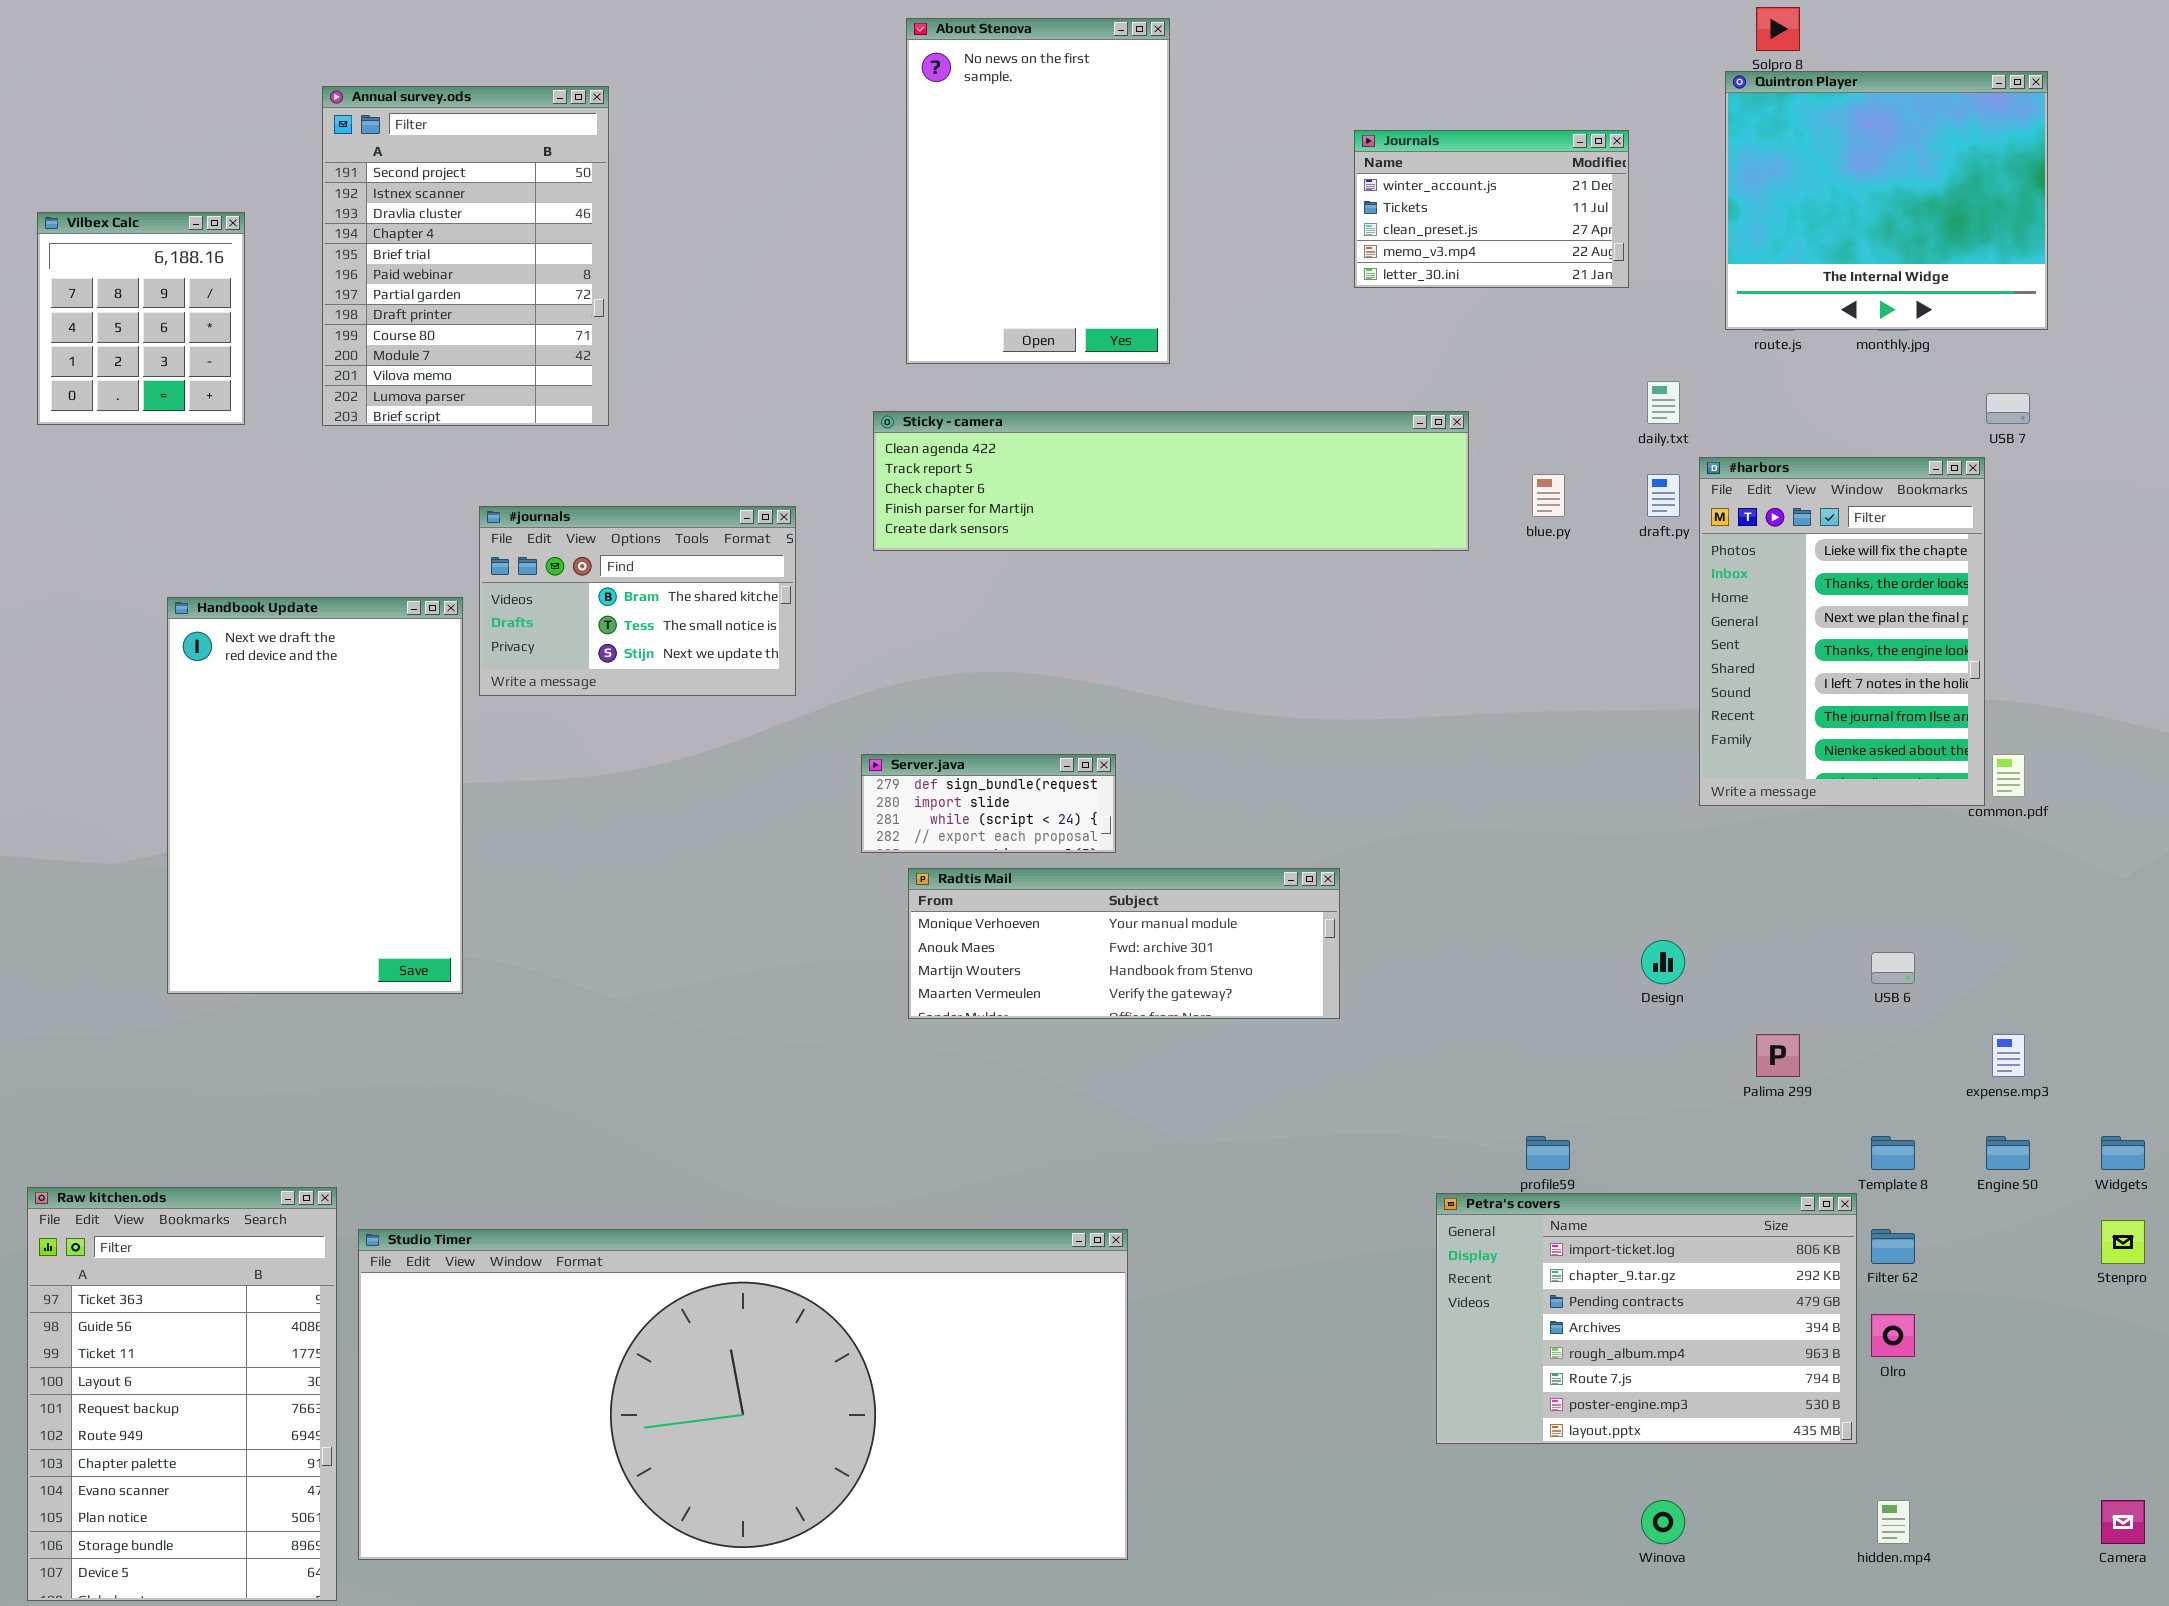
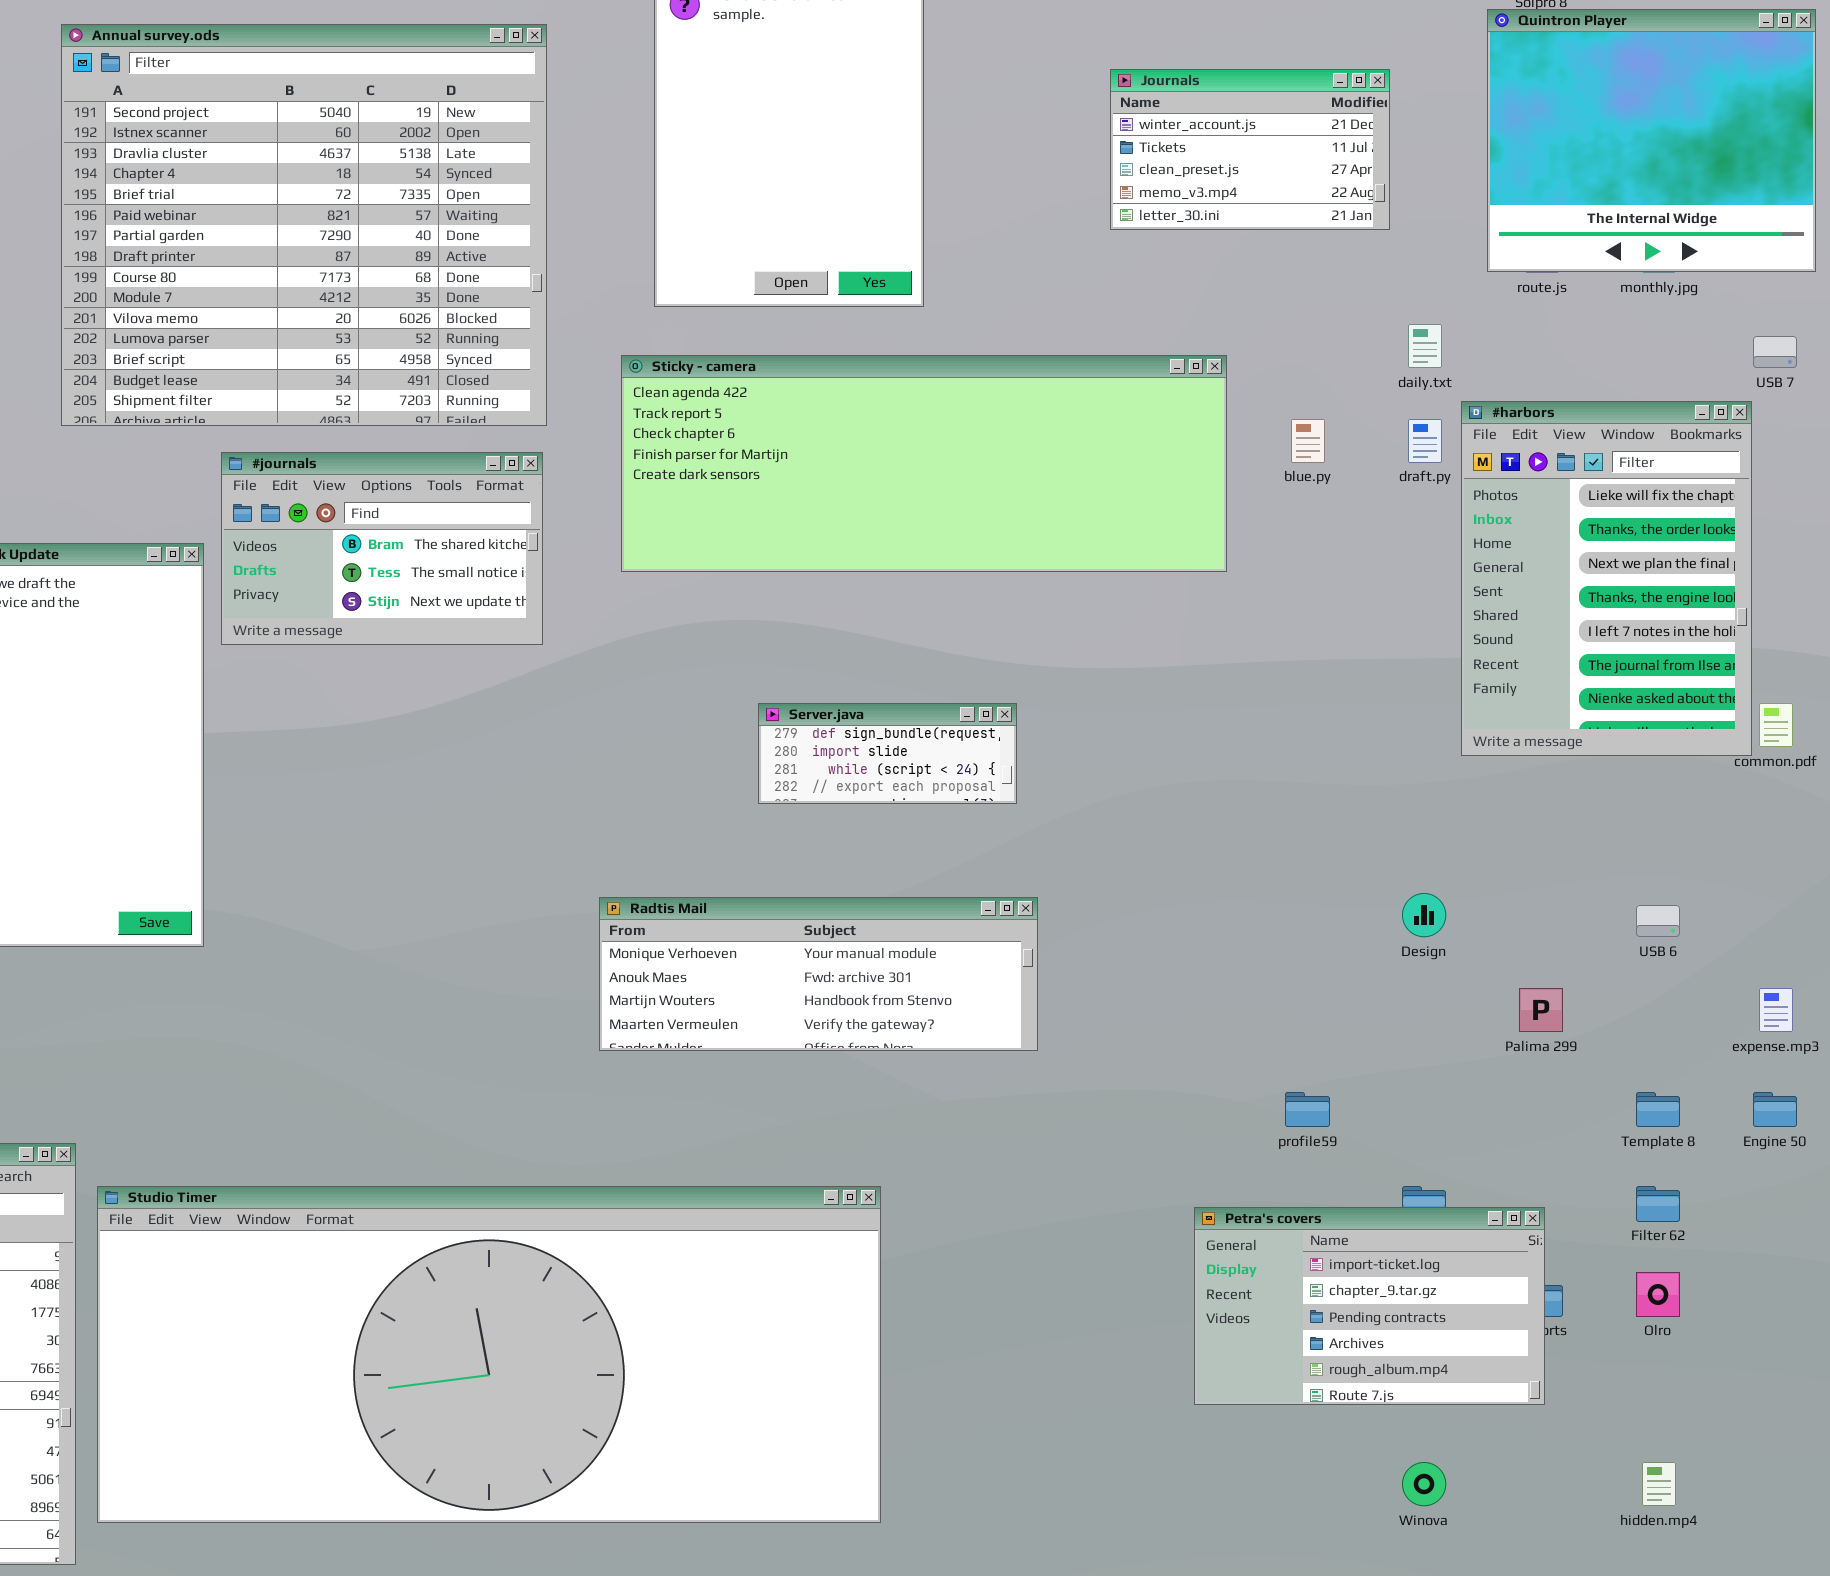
Annual survey.ods: [322,86,609,426] -> [61,24,547,426], resized
Sticky - camera: [873,411,1469,551] -> [621,355,1227,572], resized
Server.java: [861,754,1116,853] -> [758,703,1017,804], moved
Radtis Mail: [908,868,1340,1019] -> [599,897,1038,1051], moved
Petra's covers: [1436,1193,1857,1444] -> [1194,1207,1545,1405], resized

